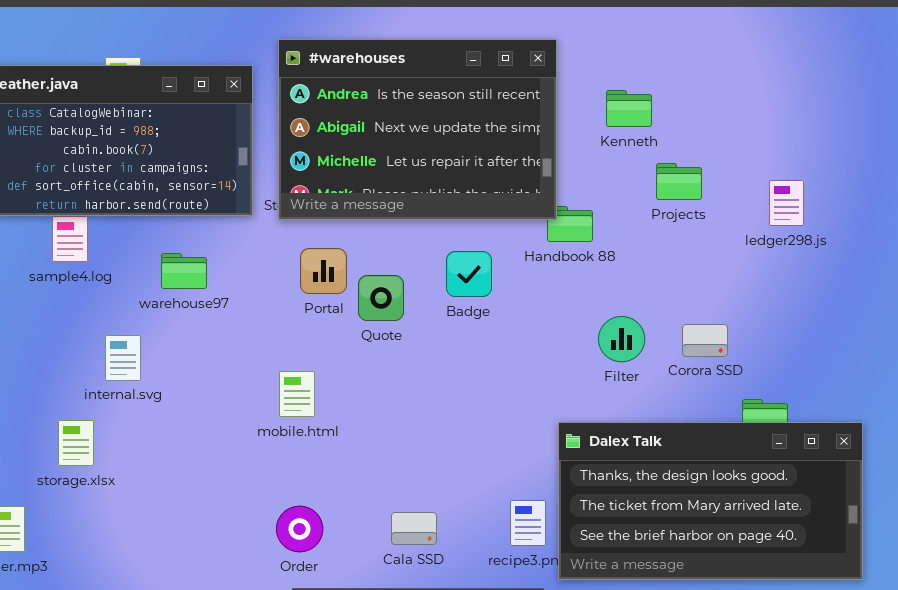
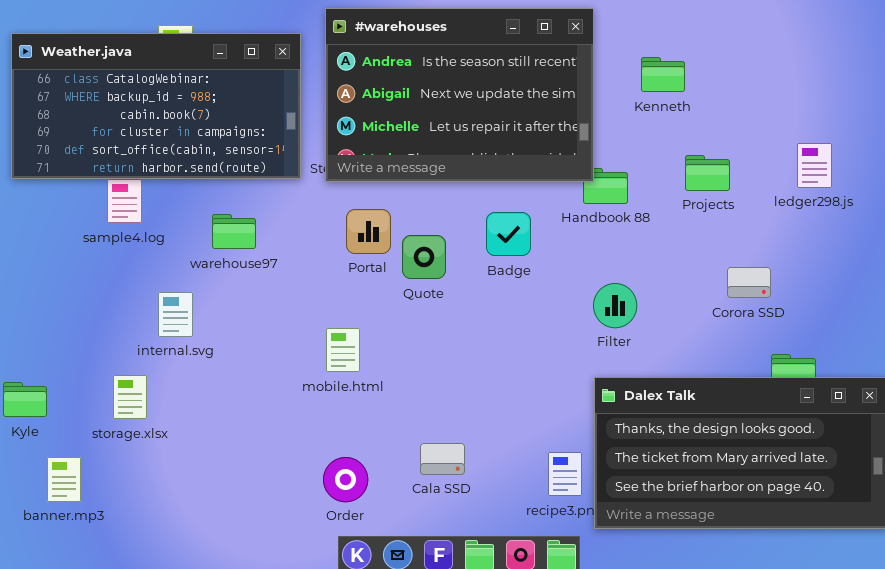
Projects: [656,163,702,200] -> [685,155,730,191], moved
Filter: [598,316,645,362] -> [593,283,637,328], moved
Corora SSD: [682,324,728,357] -> [727,267,771,298], moved
Cala SSD: [391,512,437,545] -> [420,443,465,475], moved

